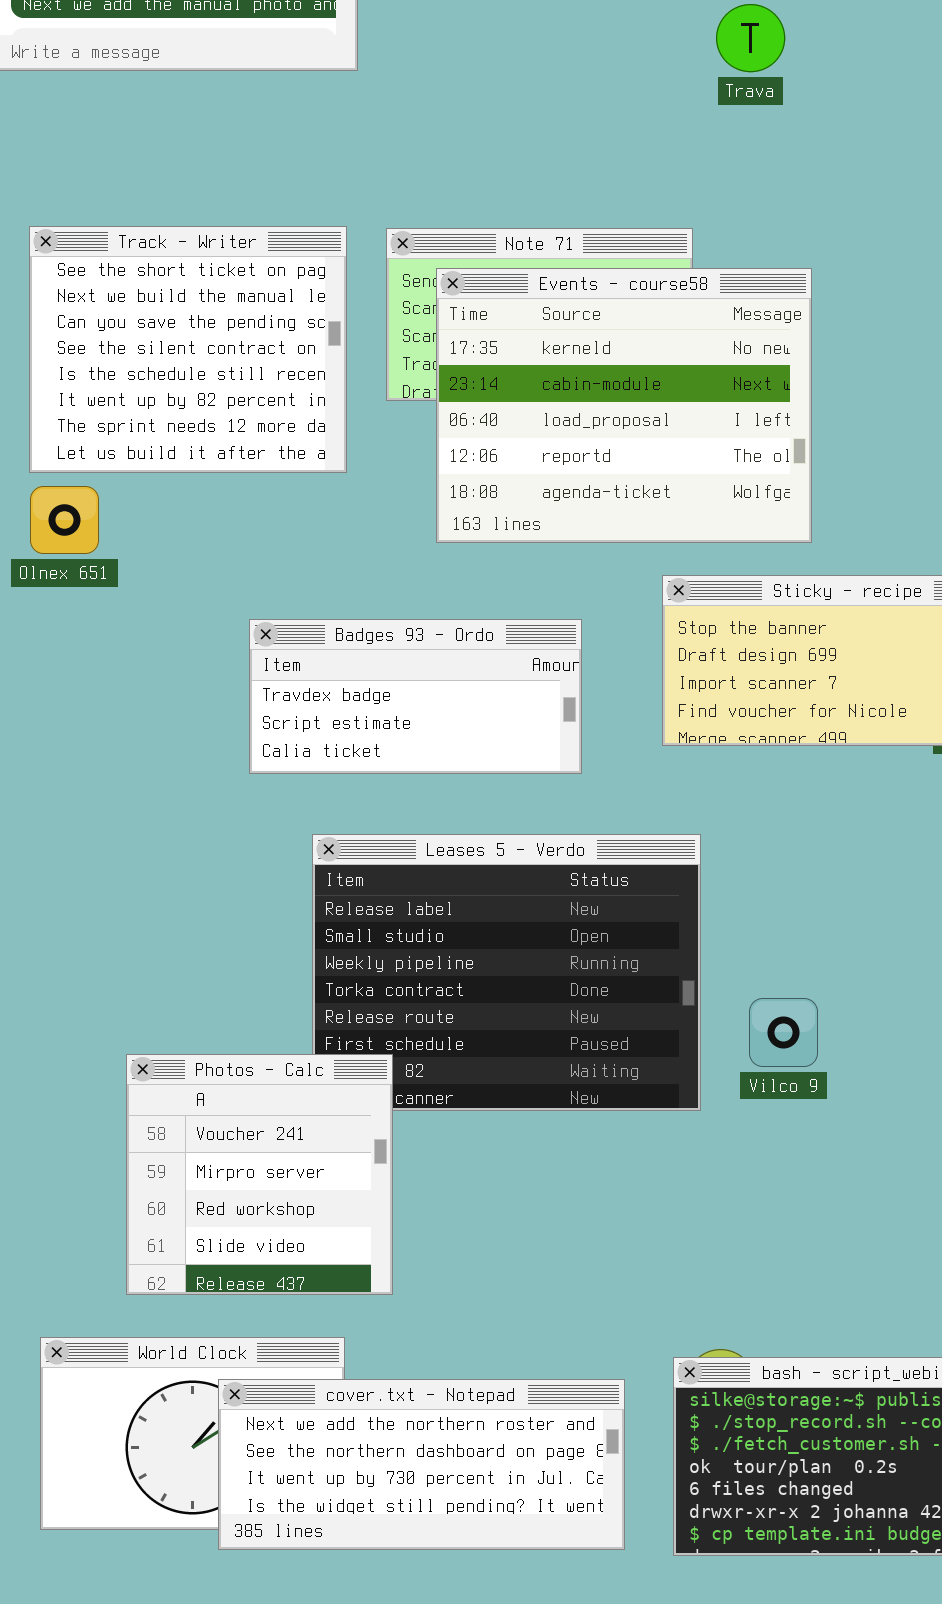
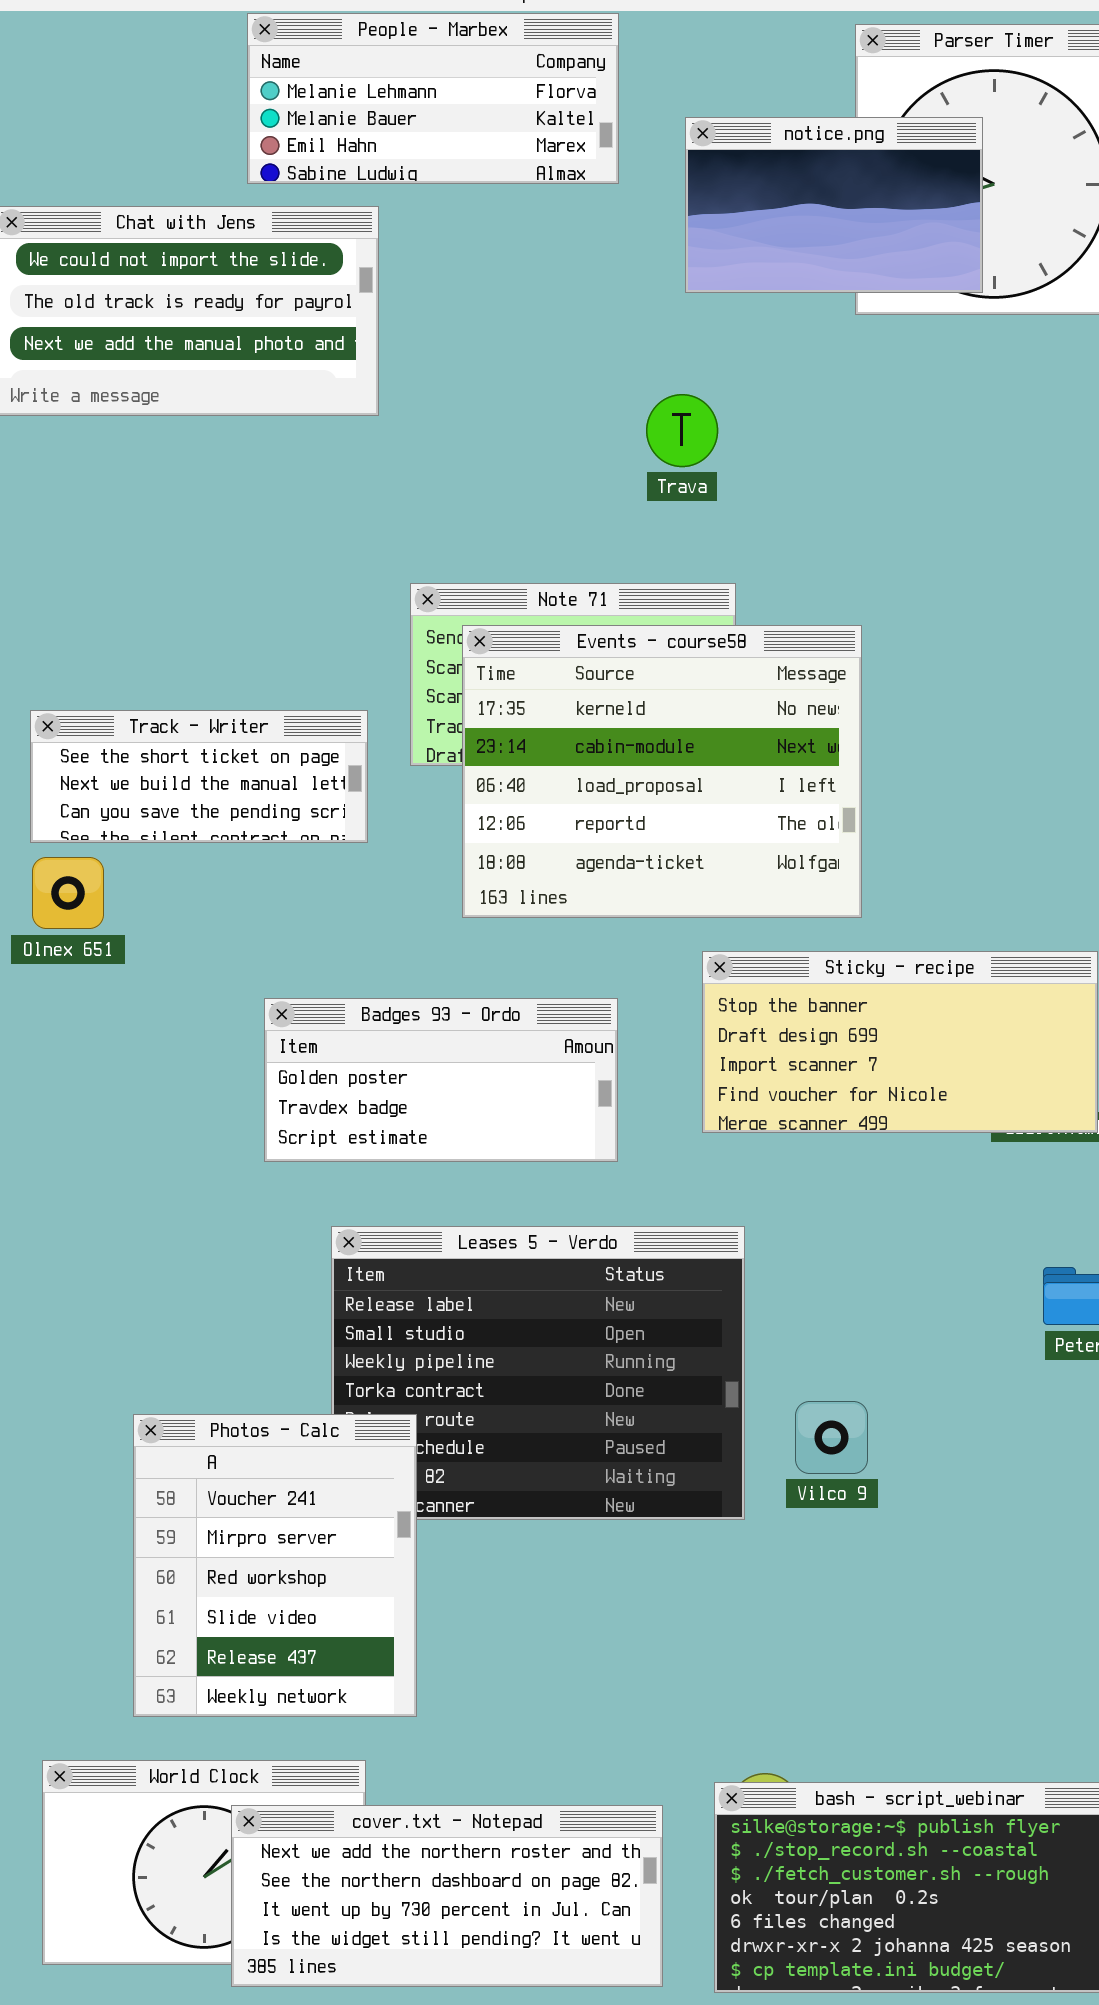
Trava: [716,4,785,72] -> [646,394,718,467], moved
Track - Writer: [29,226,347,473] -> [30,710,368,843], resized
Badges 93 - Ordo: [249,619,582,774] -> [264,998,618,1162], scrolled up 1 row
Photos - Calc: [126,1054,393,1295] -> [133,1414,417,1717], resized

